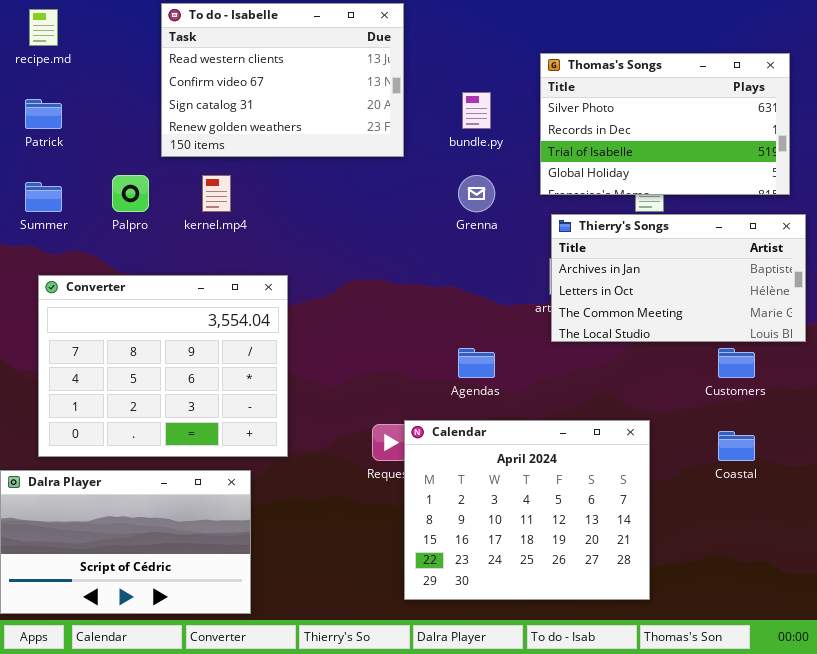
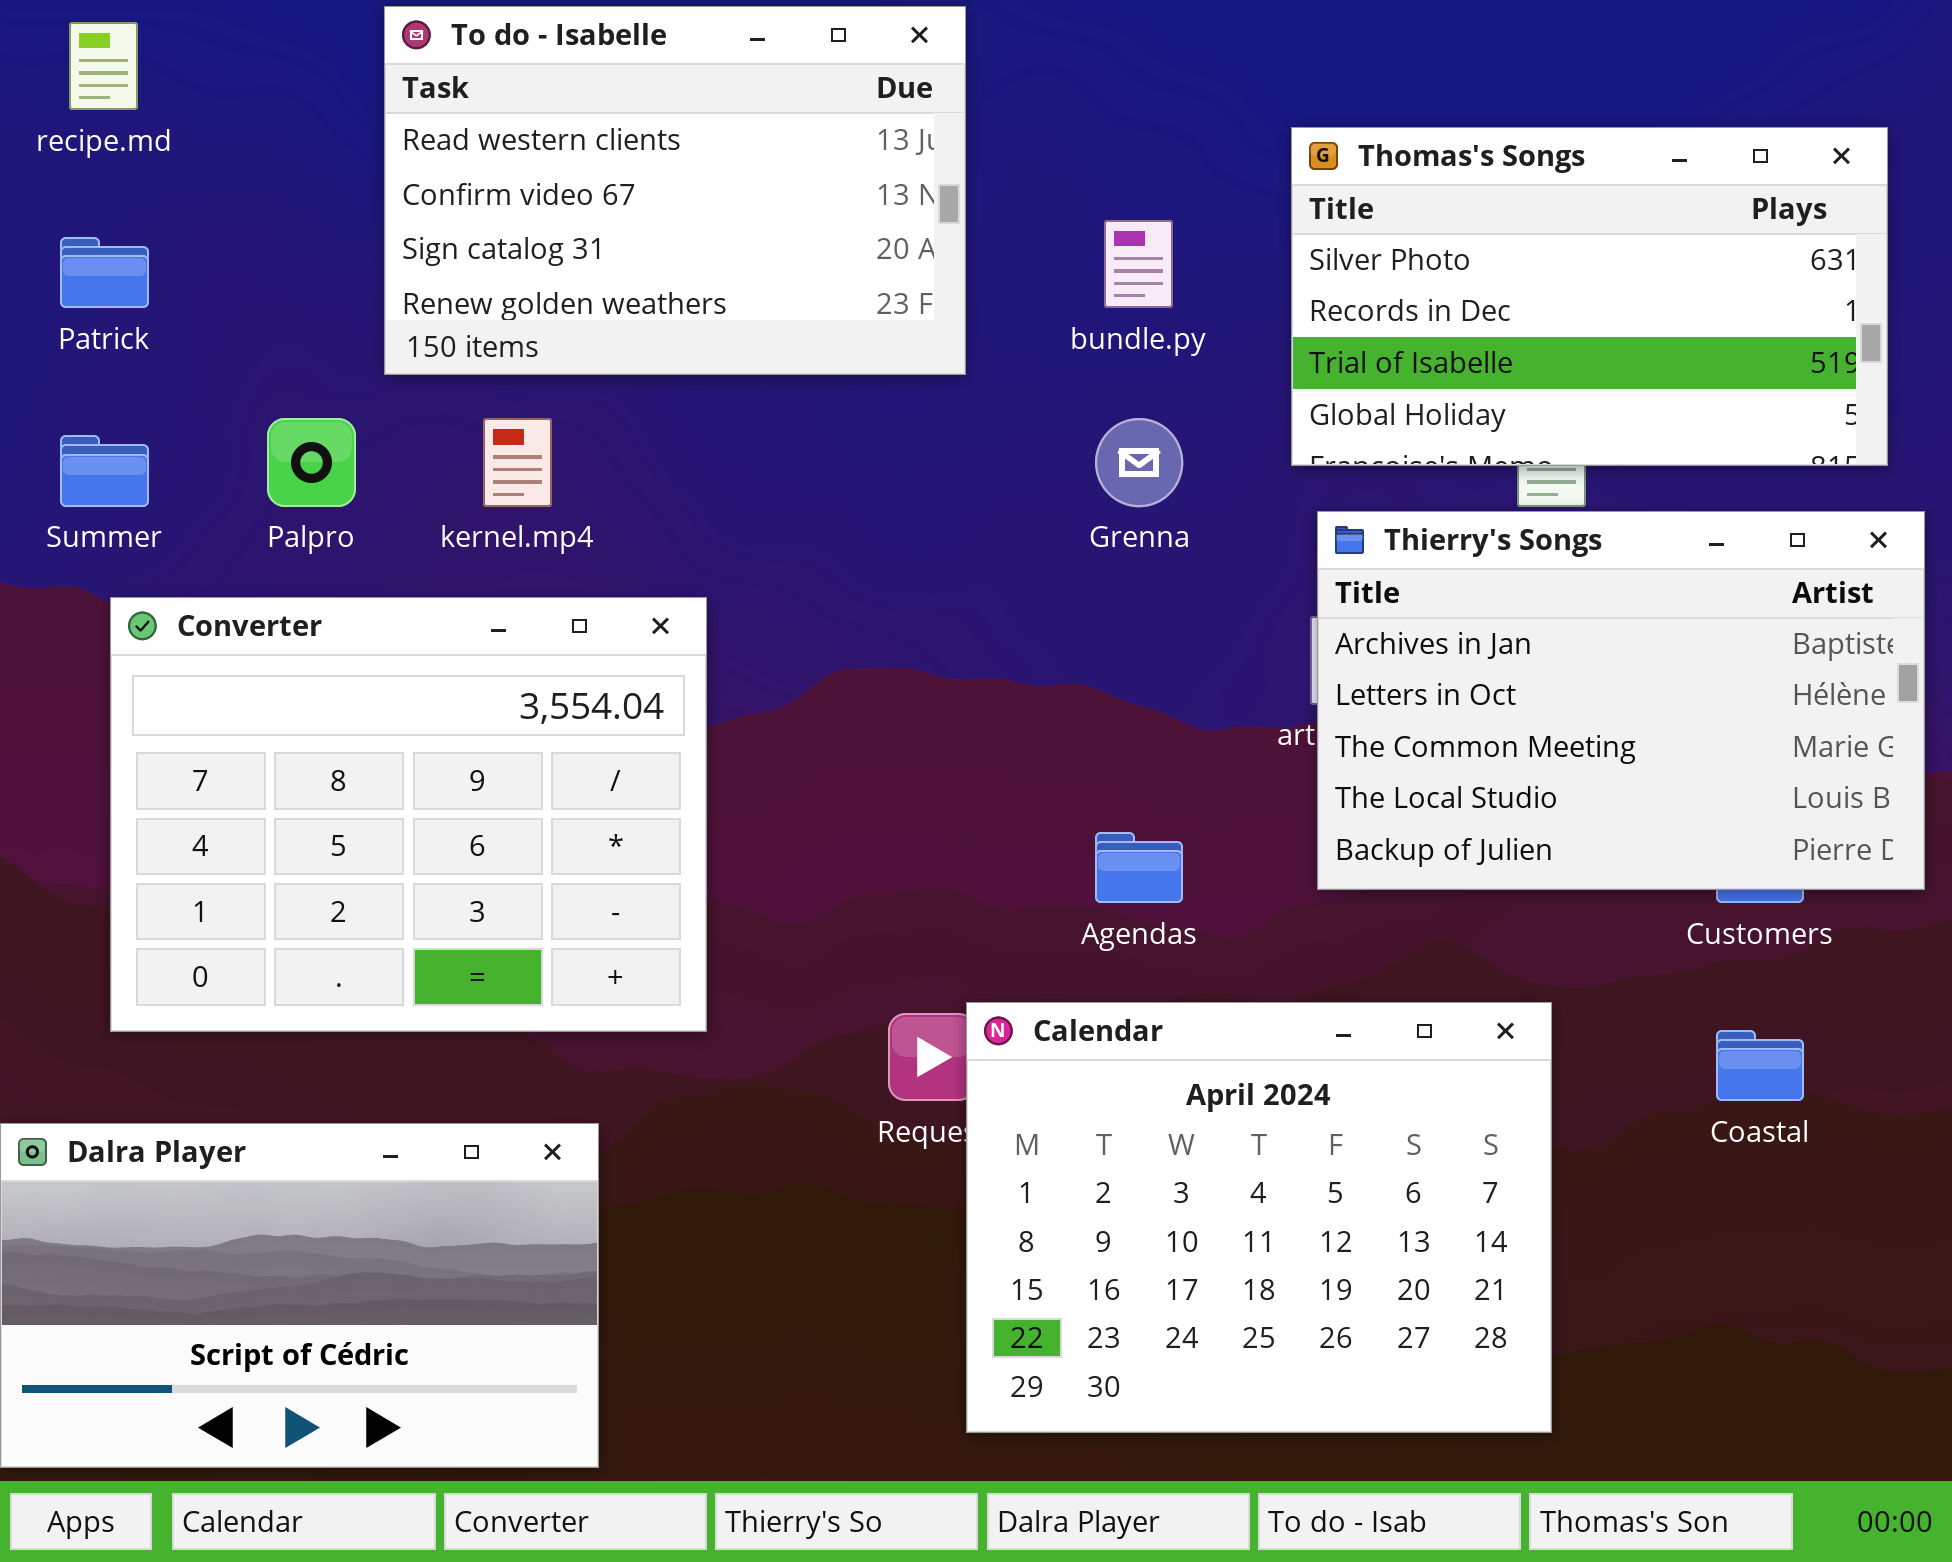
Thierry's Songs: [551,214,806,342] -> [1317,511,1925,890], resized
Converter: [38,275,288,457] -> [110,597,707,1032], moved

